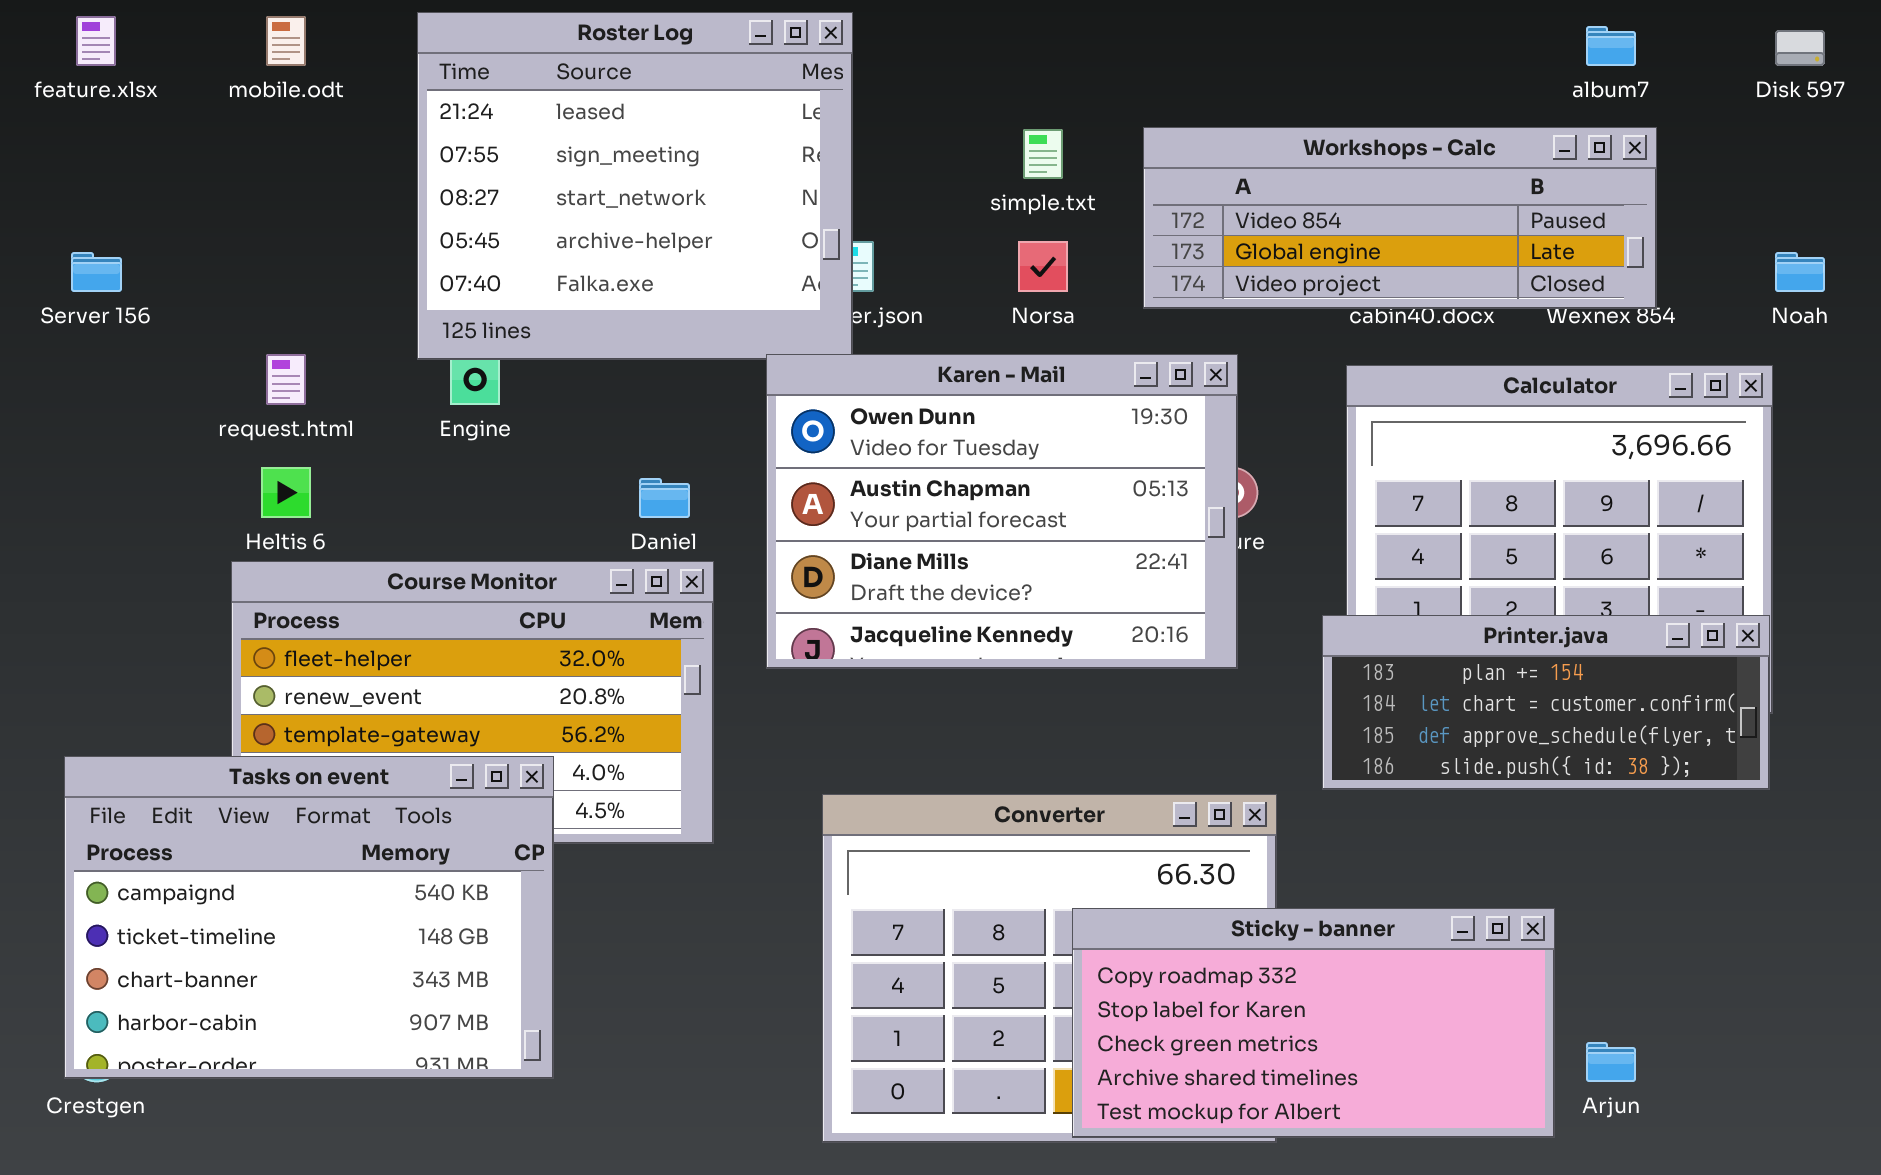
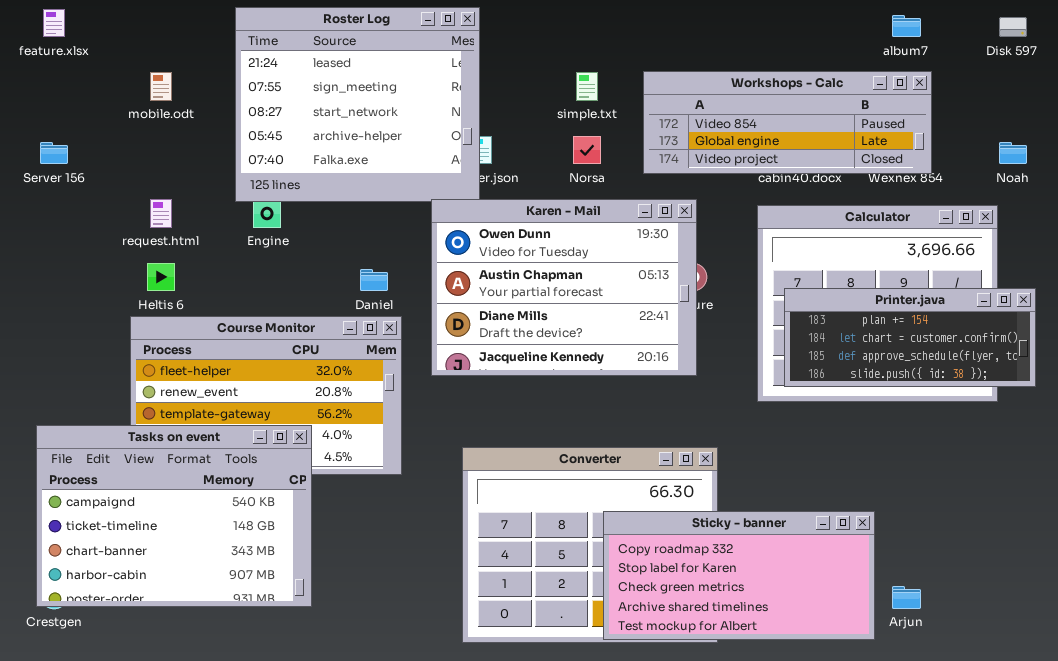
mobile.odt: [266,16,306,66] -> [150,72,172,101], moved
Printer.java: [1322,615,1770,790] -> [784,288,1036,387], moved

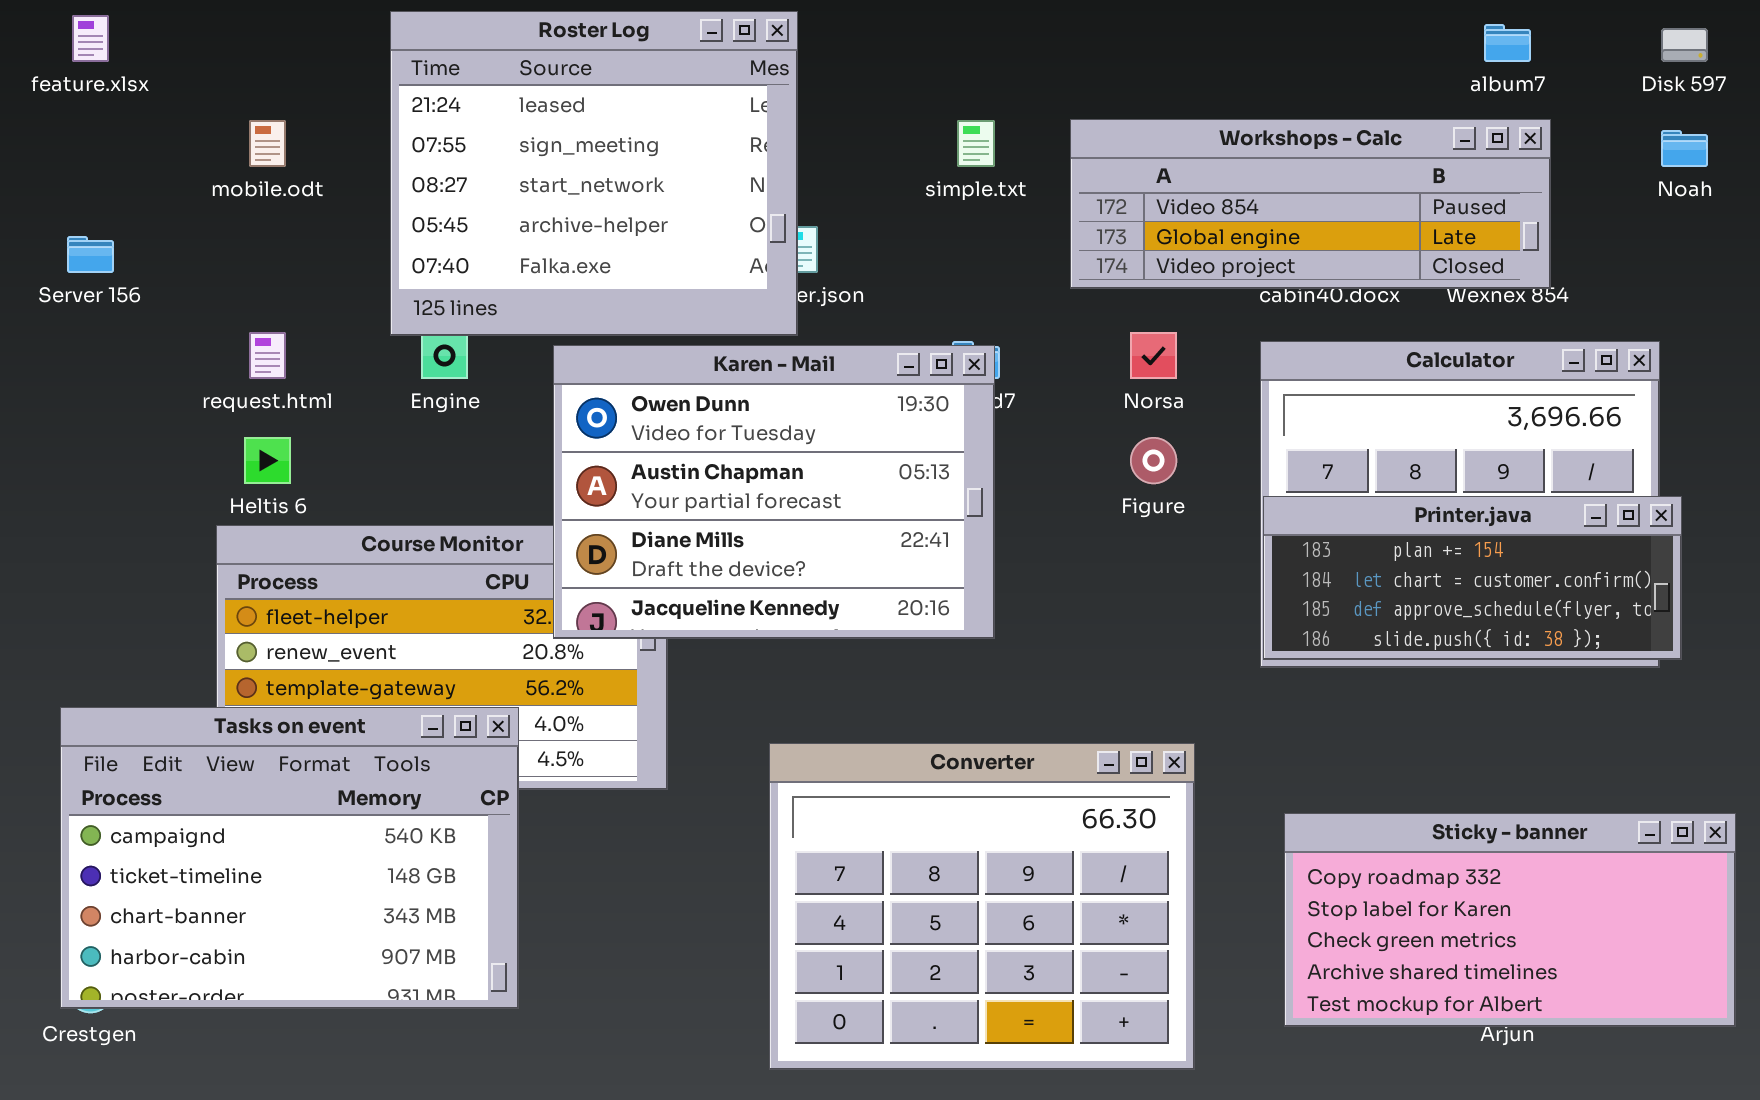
Norsa: [573,136,601,164] -> [1130,332,1177,379], moved
Noah: [999,142,1027,164] -> [1661,130,1708,167], moved
Karen - Mail: [431,199,697,376] -> [553,345,995,639], moved
Printer.java: [784,288,1036,387] -> [1263,496,1682,660], moved
Sticky - banner: [603,511,875,640] -> [1284,813,1736,1027], moved

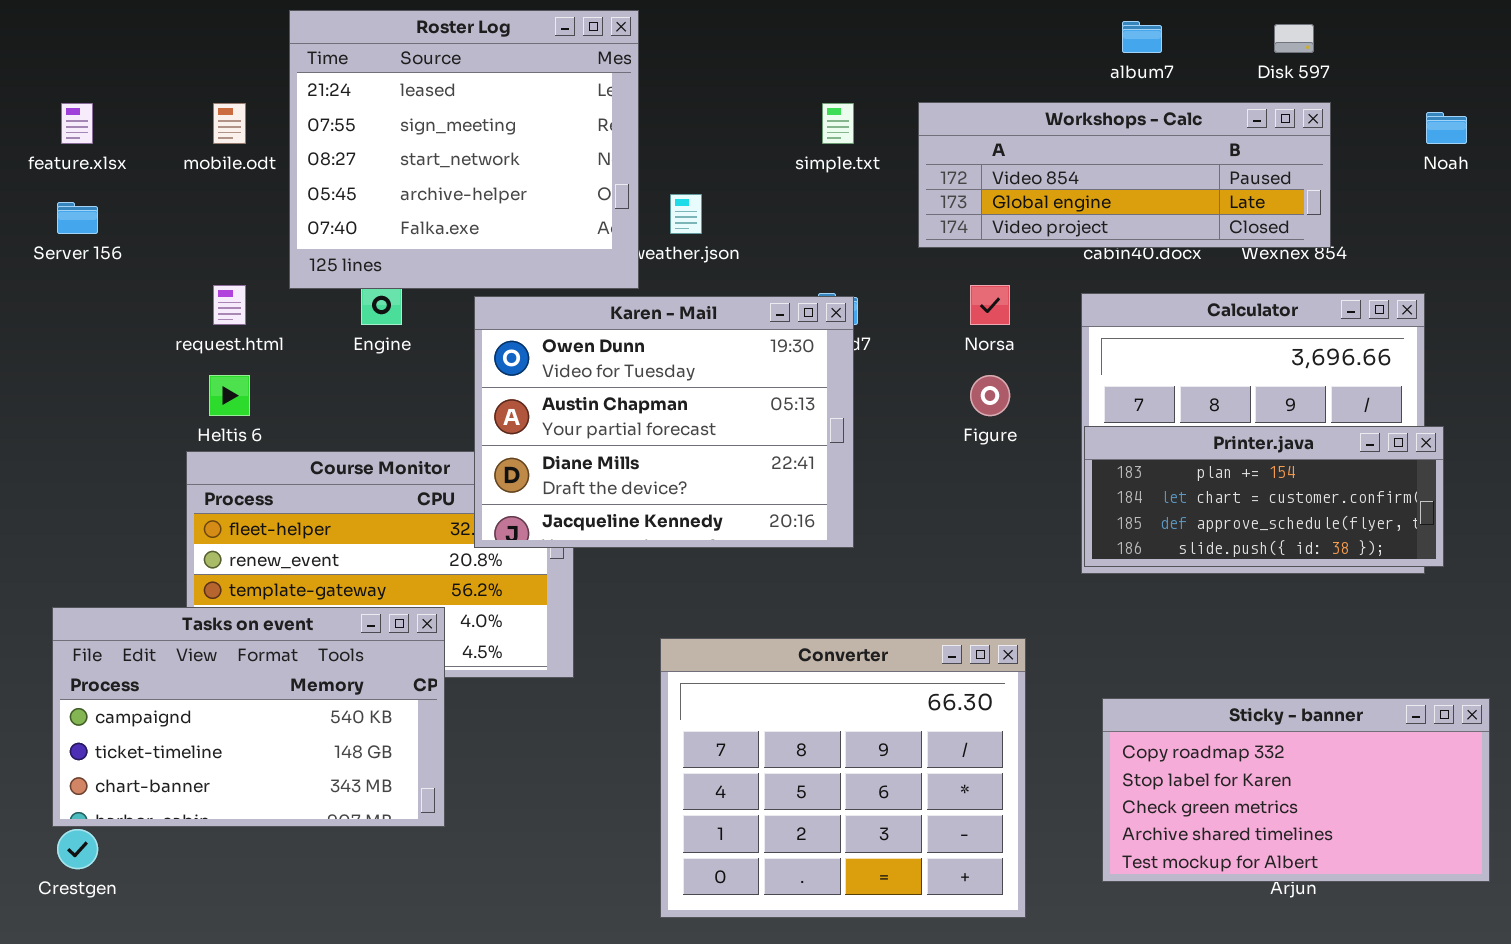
Roster Log: [390,11,798,336] -> [289,10,639,289], moved
feature.xlsx: [72,15,109,62] -> [61,103,93,144], moved
album7: [1484,24,1531,62] -> [1122,21,1162,53], moved
Disk 597: [1661,28,1708,62] -> [1274,24,1314,53], moved
Tasks on event: [60,707,519,1009] -> [52,607,445,827], resized

